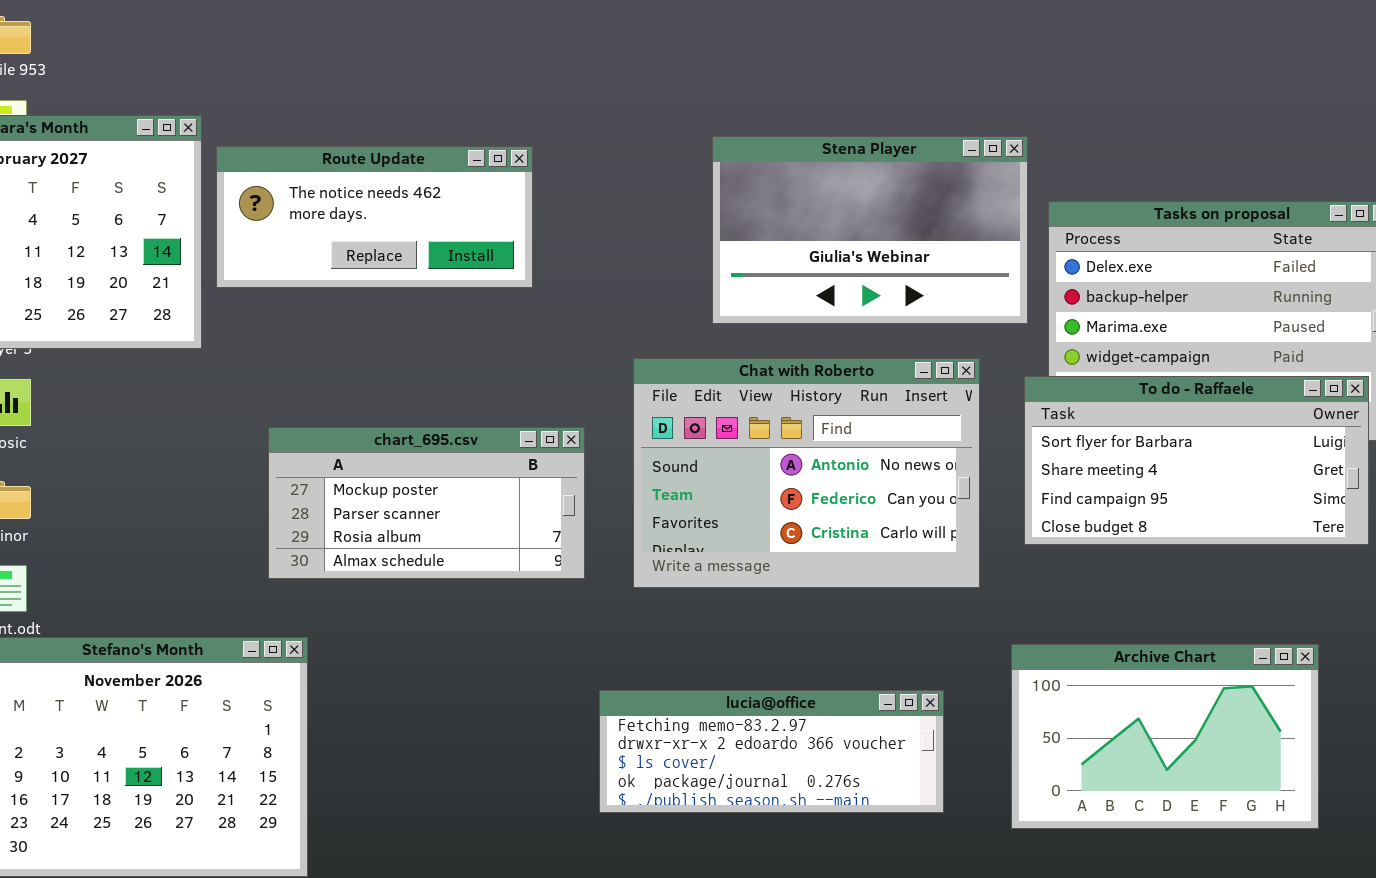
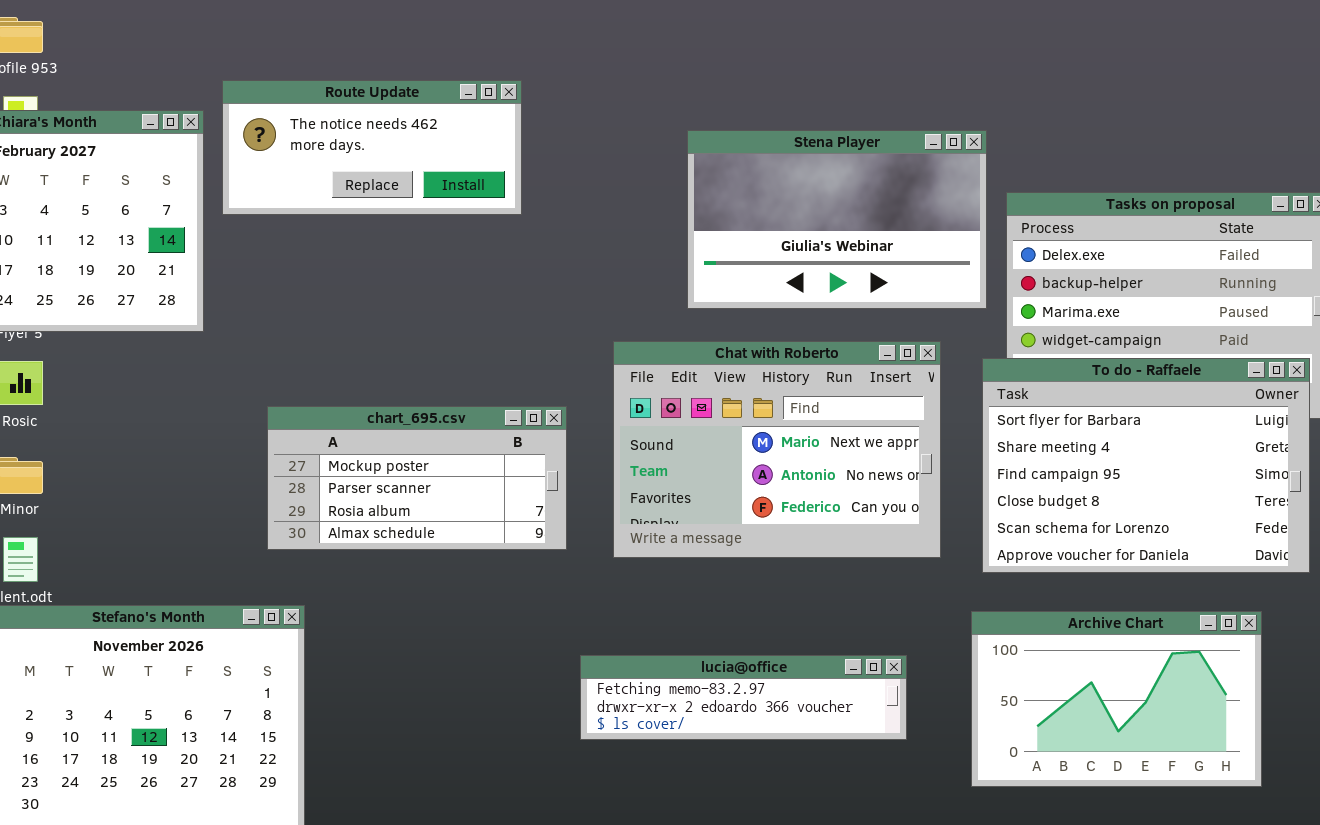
Route Update: [216,146,533,288] -> [222,80,522,215], moved
Chat with Roberto: [633,358,980,588] -> [613,341,941,558], scrolled up 1 row
To do - Raffaele: [1024,376,1369,545] -> [982,358,1310,573], resized
lucia@office: [599,690,944,813] -> [580,655,907,740], resized

